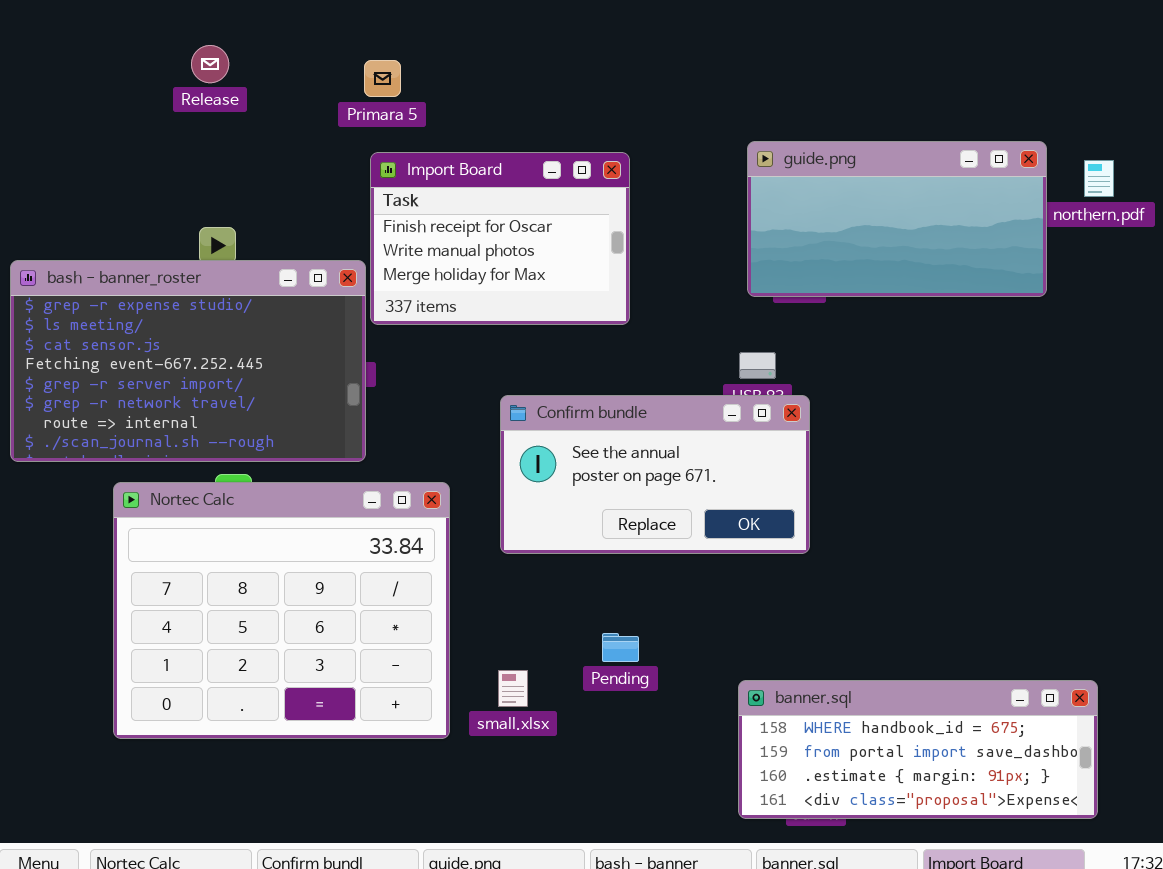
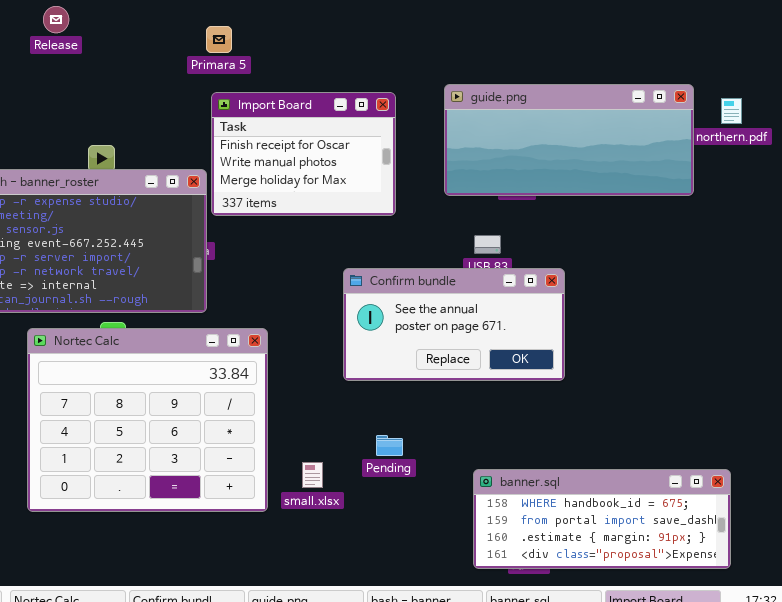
Release: [191,45,229,83] -> [43,6,69,33], moved
guide.png: [747,141,1047,297] -> [444,84,694,196], resized
Confirm bundle: [500,395,810,554] -> [343,268,565,381], moved

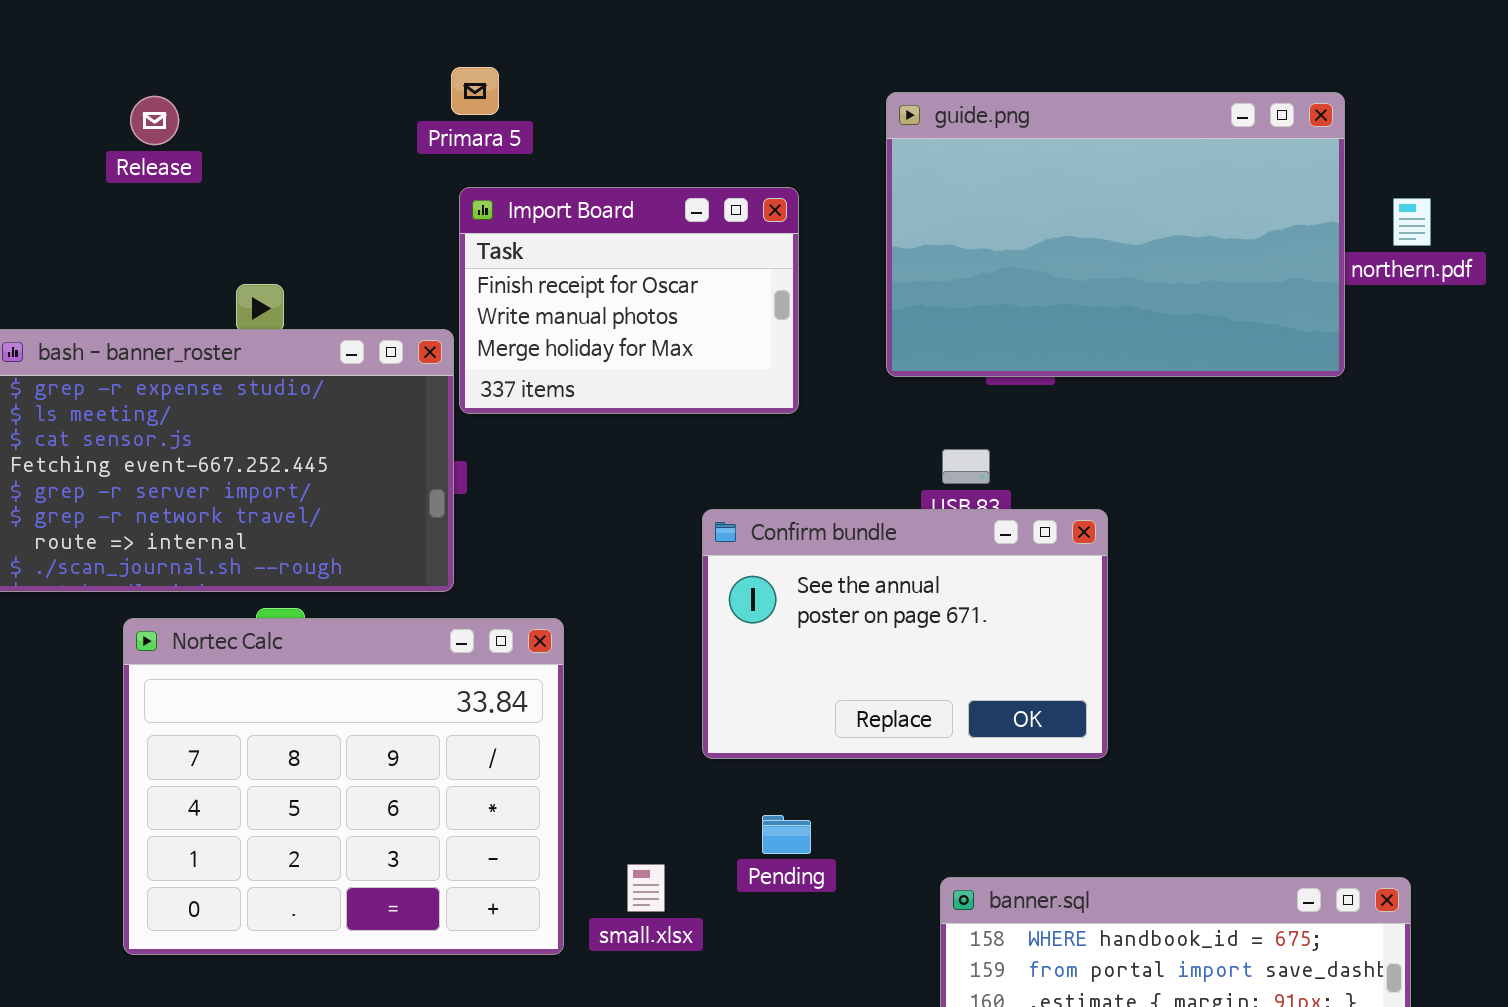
Release: [43,6,69,33] -> [130,96,179,145], moved
guide.png: [444,84,694,196] -> [886,92,1345,377], resized
Confirm bundle: [343,268,565,381] -> [702,509,1108,759], resized

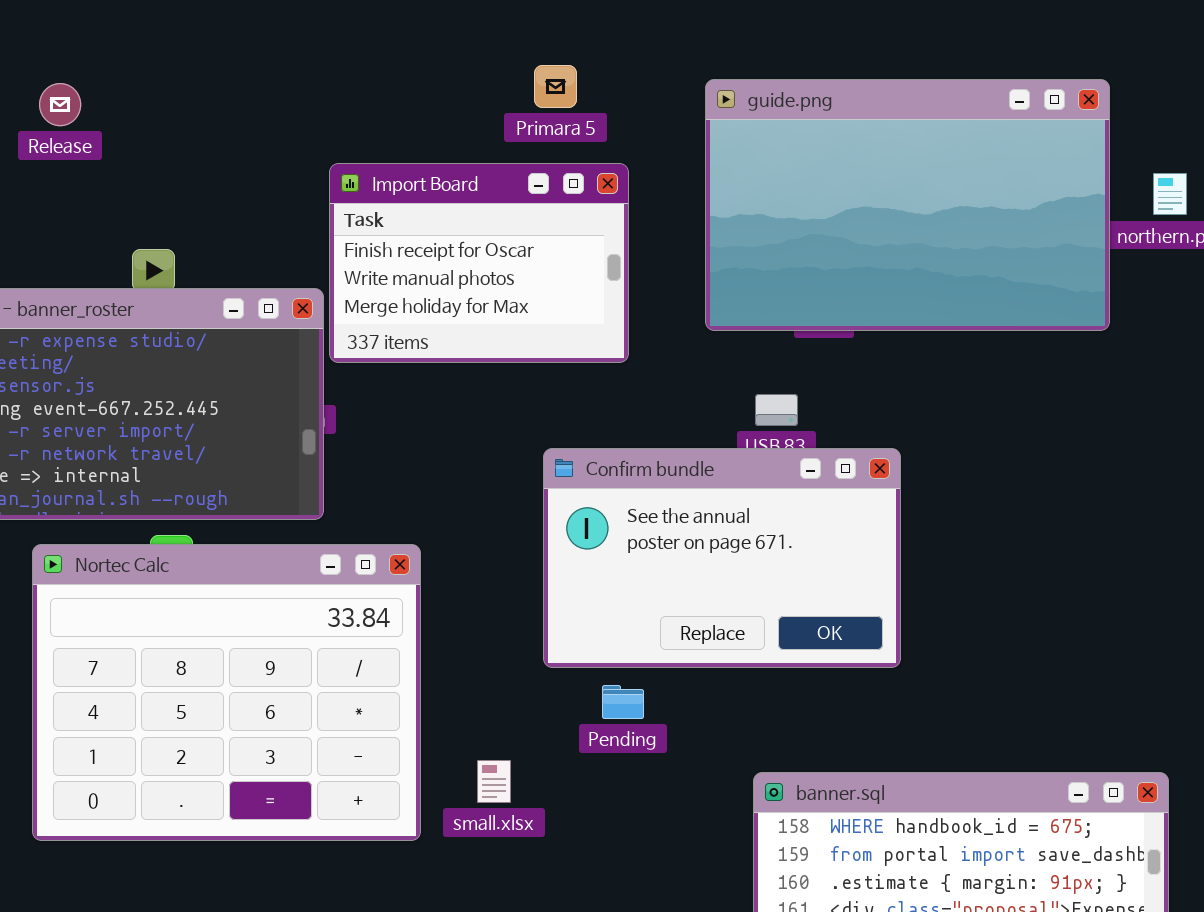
Primara 5: [451,67,499,115] -> [534,65,577,108], moved
Pending: [762,815,811,854] -> [602,685,644,719], moved

